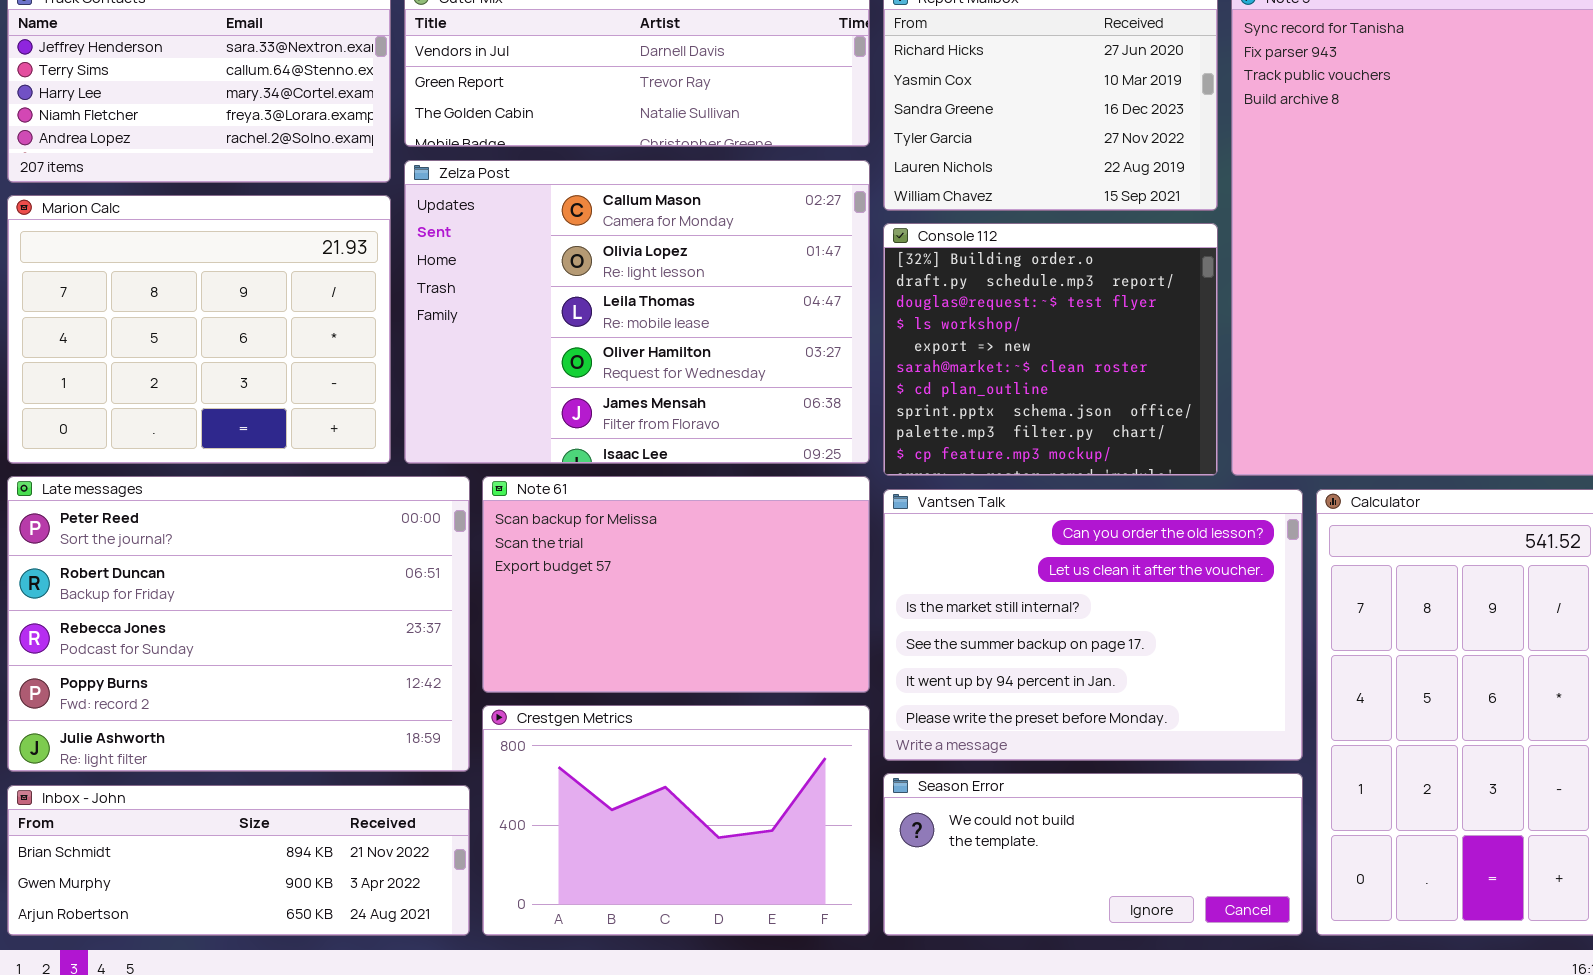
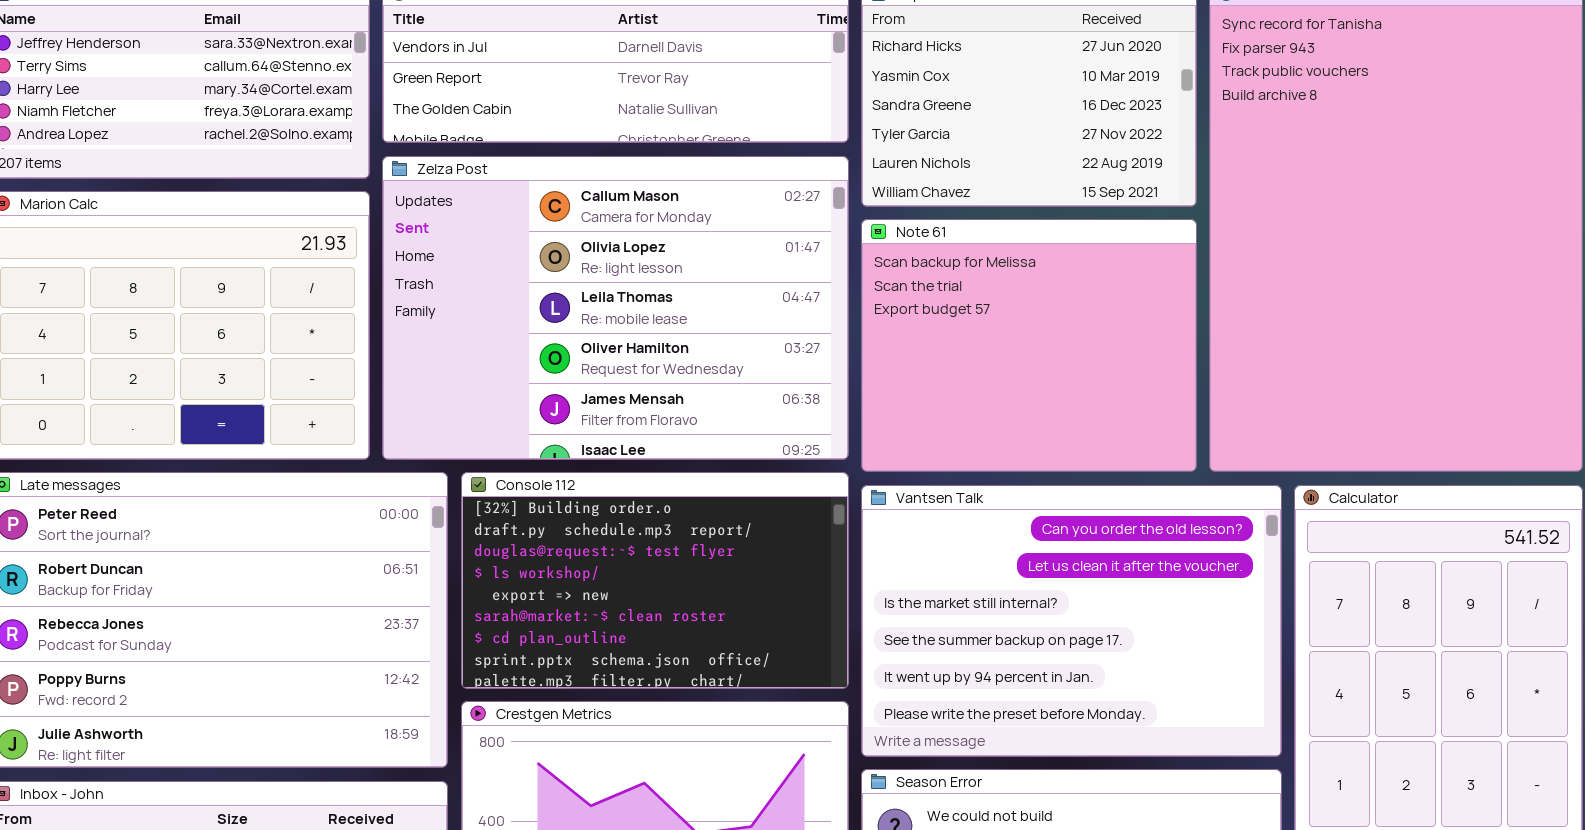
Console 112: [883,223,1218,476] -> [461,472,849,689], moved, resized
Note 61: [482,476,870,693] -> [861,219,1197,472], moved, resized

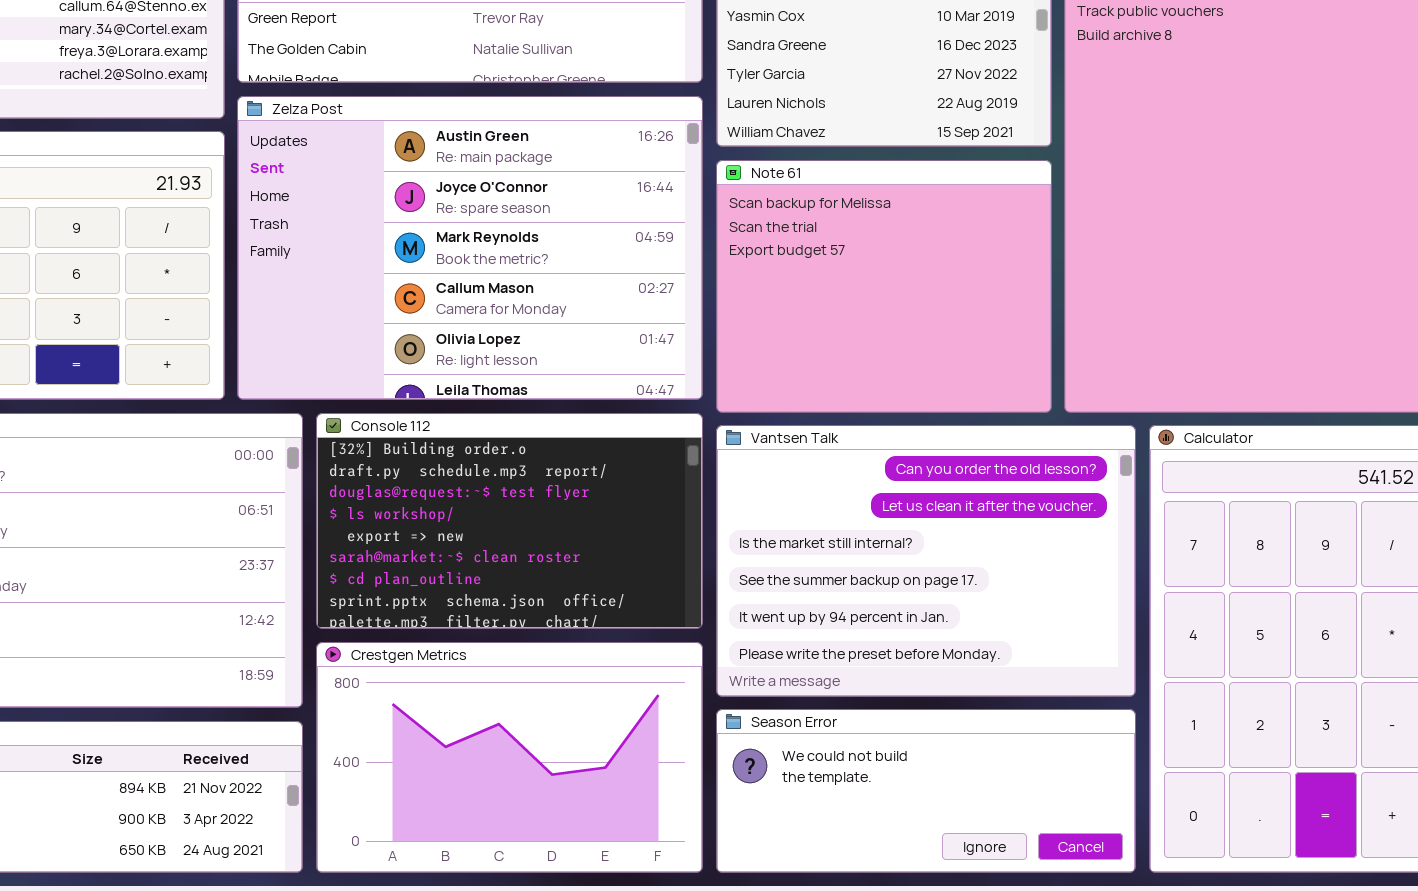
Zelza Post: [382,156,849,460] -> [237,96,703,400], scrolled up 3 rows

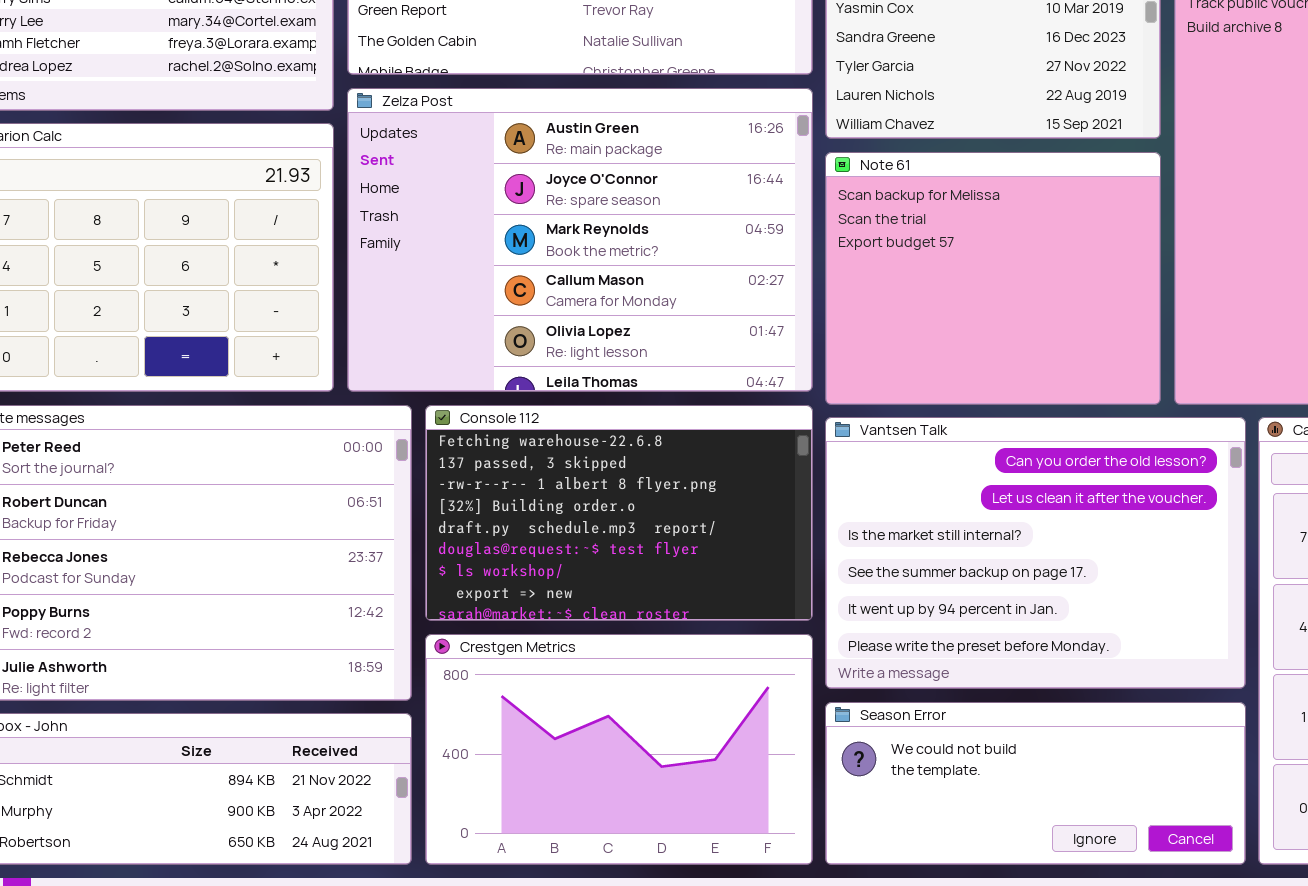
Console 112: [316,413,703,629] -> [425,405,813,621], scrolled up 3 rows

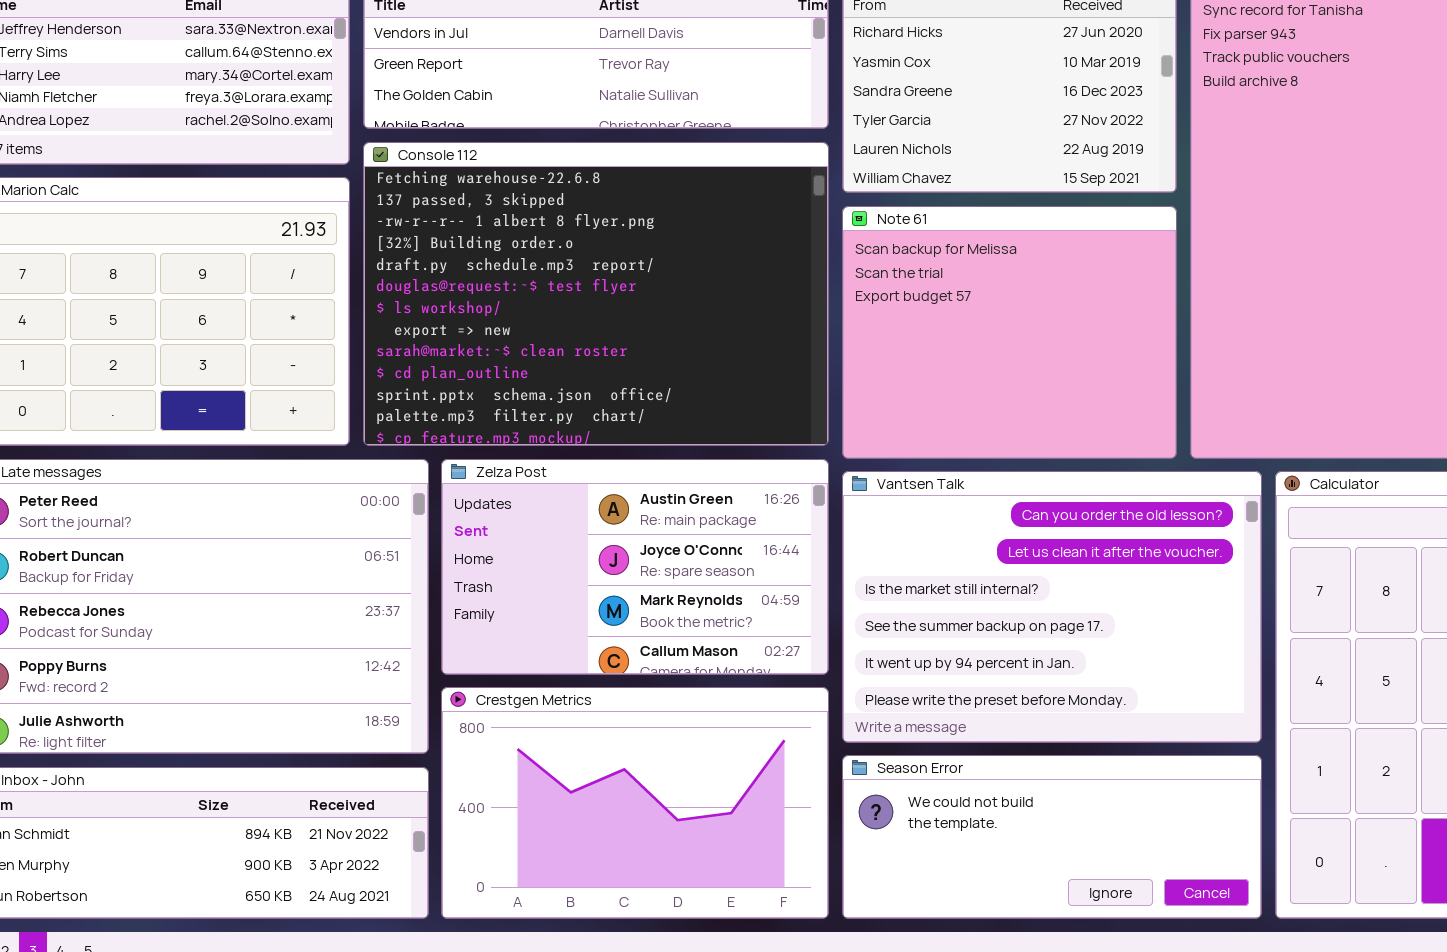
Zelza Post: [347,88,813,392] -> [441,459,829,675], moved, resized
Console 112: [425,405,813,621] -> [363,142,829,446], moved, resized

